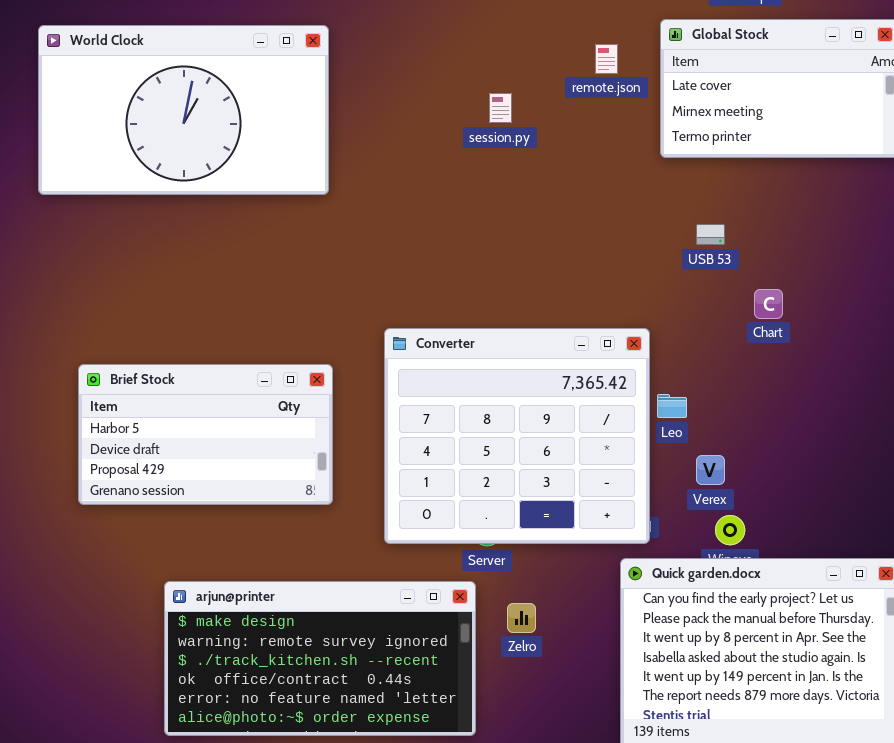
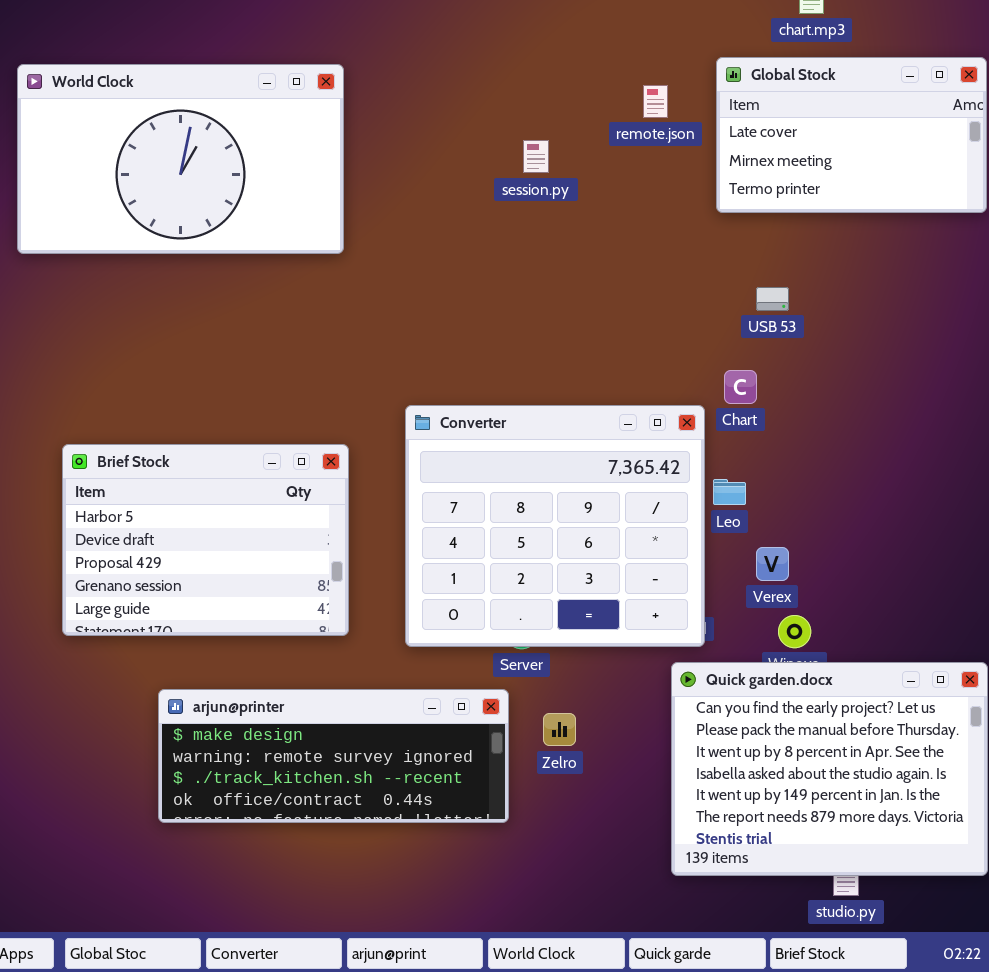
Chart: [754,289,783,319] -> [724,370,757,404], moved
Brief Stock: [78,364,333,505] -> [62,444,349,636], resized
arjun@printer: [164,581,476,736] -> [158,689,509,823], resized

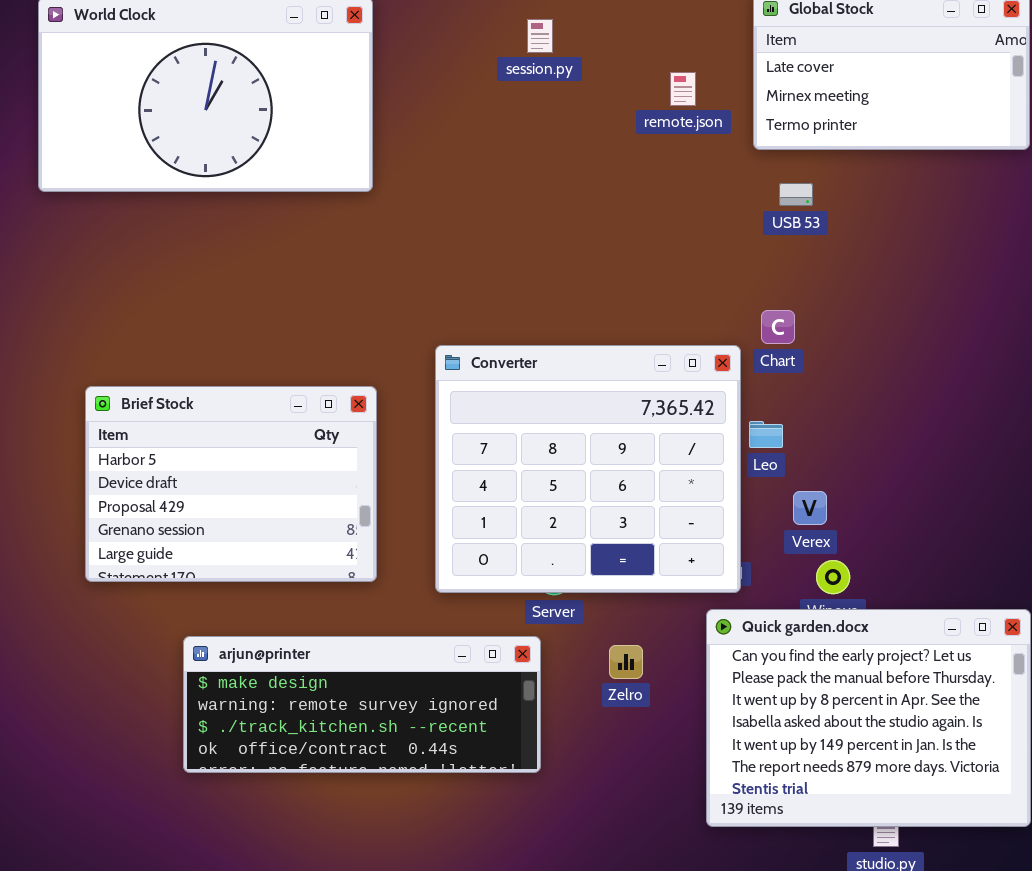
remote.json: [643,85,668,118] -> [670,72,696,106], moved
session.py: [523,140,549,173] -> [527,19,553,53], moved
USB 53: [756,287,789,311] -> [779,183,813,206], moved
Zelro: [543,713,576,746] -> [609,645,643,679], moved

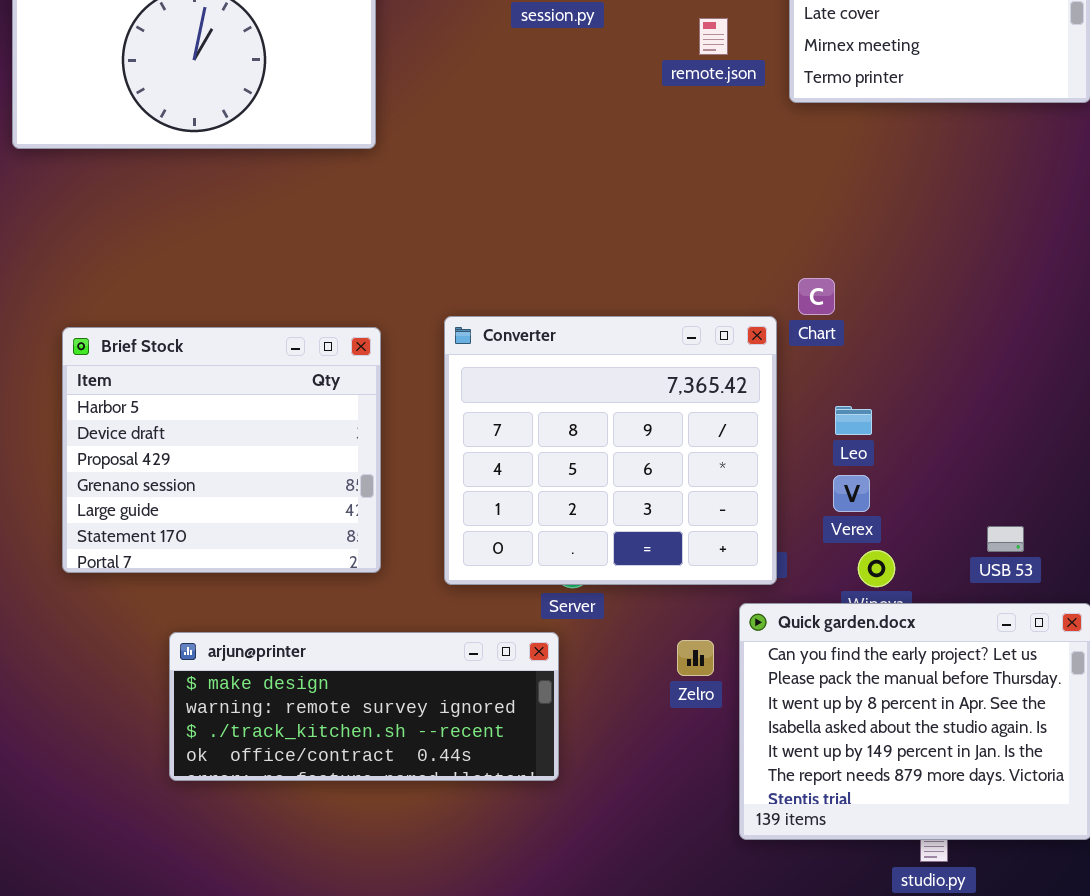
USB 53: [779,183,813,206] -> [987,526,1024,552], moved
Brief Stock: [85,386,377,582] -> [62,327,381,573], resized
Leo: [749,421,783,448] -> [835,406,872,435], moved
Zelro: [609,645,643,679] -> [677,640,714,676], moved

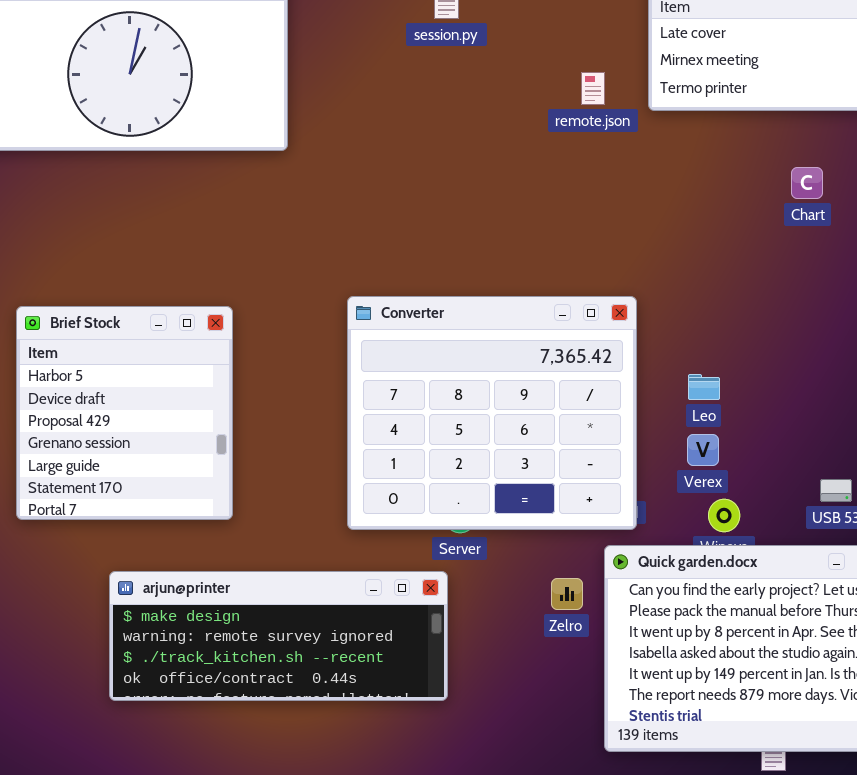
remote.json: [699,18,728,55] -> [581,72,605,105], moved
Chart: [798,278,835,315] -> [791,167,823,199], moved
Brief Stock: [62,327,381,573] -> [16,306,233,520], resized

